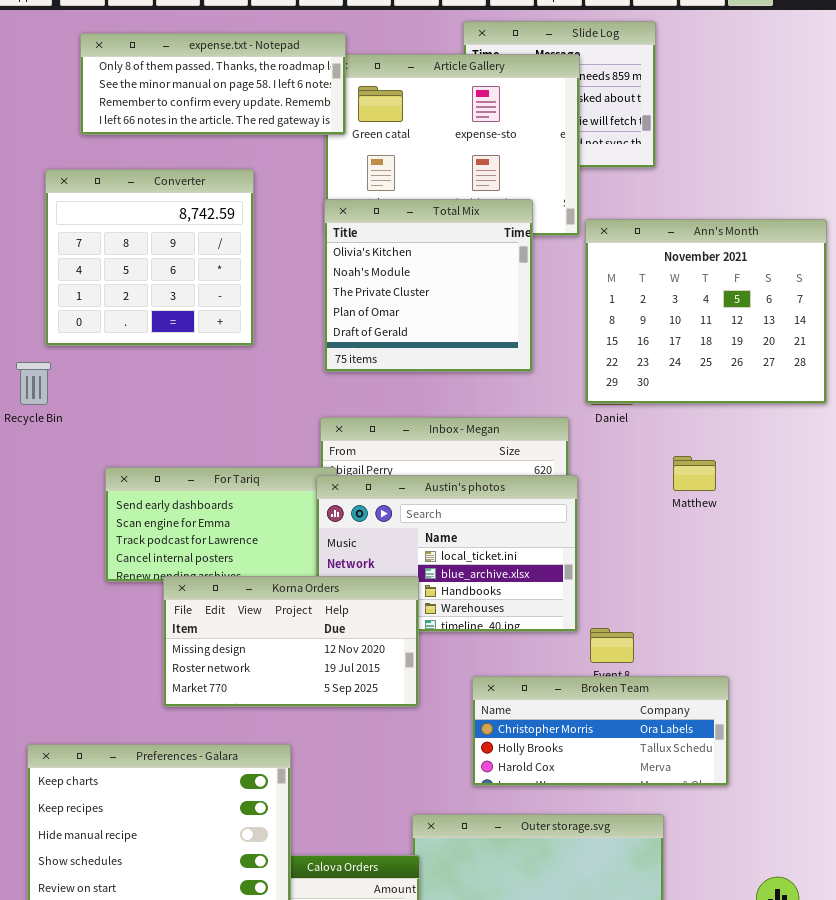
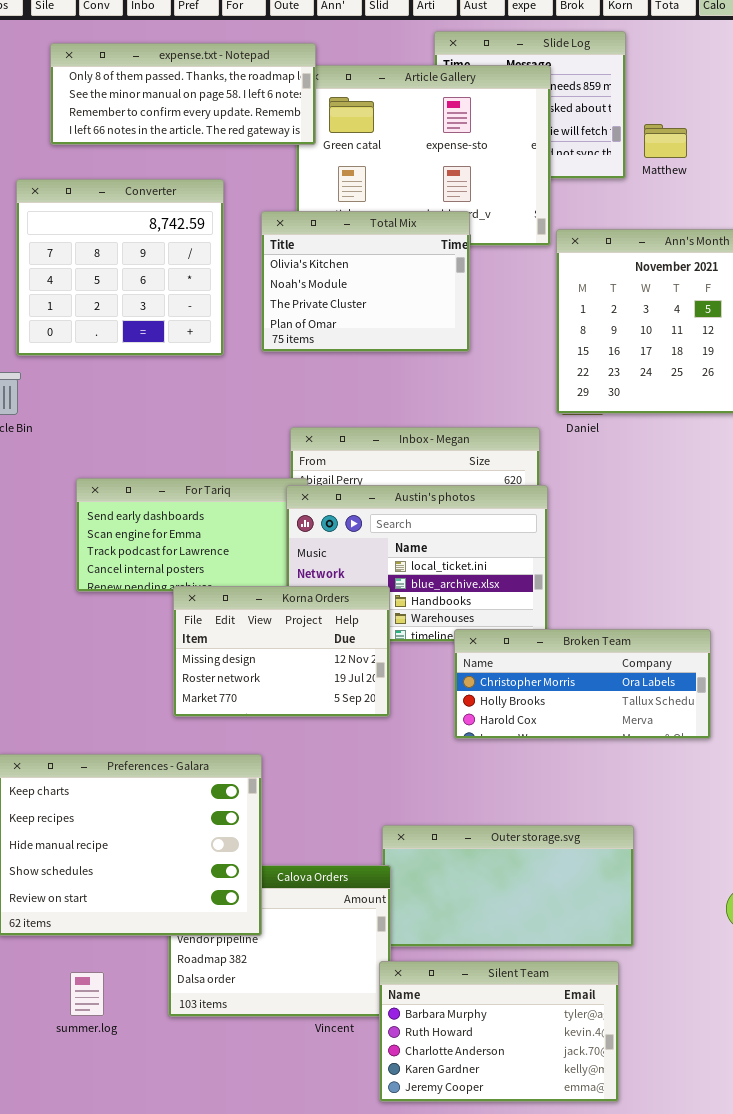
Total Mix: [324,199,533,372] -> [261,211,470,352], moved, resized
Matthew: [673,456,716,491] -> [644,124,687,158], moved
Korna Orders: [163,576,419,707] -> [173,586,390,717], resized
Broken Team: [472,676,729,786] -> [454,629,711,739], moved

